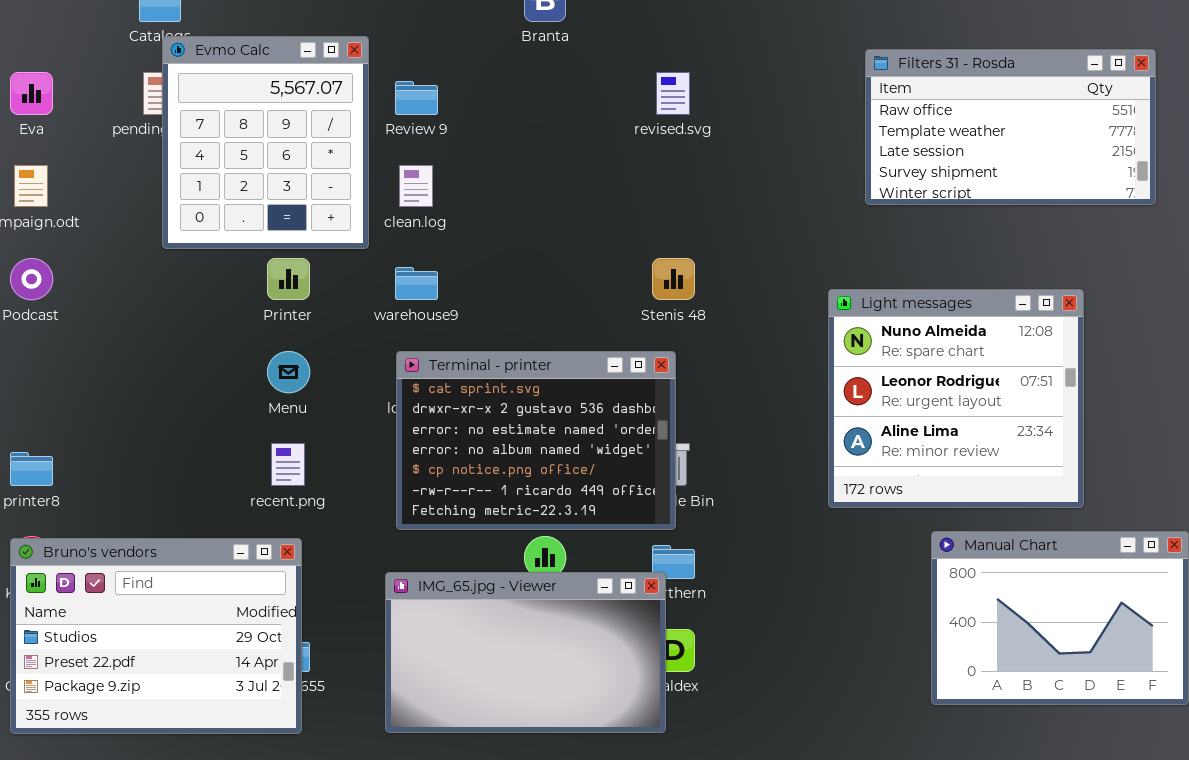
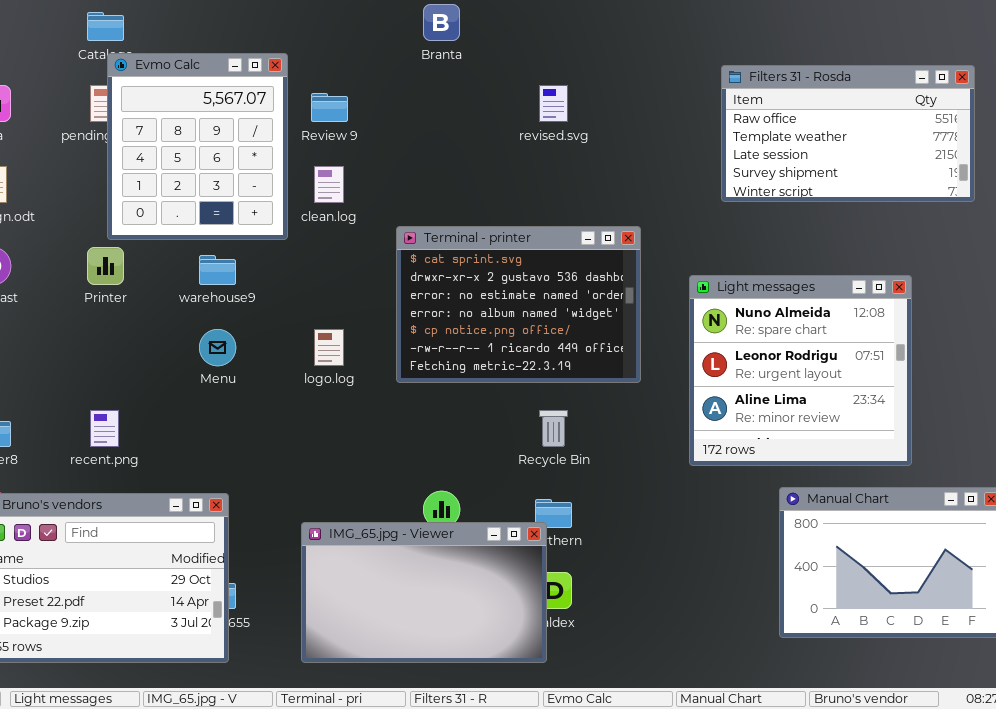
Printer: [267,258,310,300] -> [87,247,124,285], moved
warehouse9: [395,267,438,300] -> [199,255,236,285], moved
Terminal - printer: [396,351,676,530] -> [396,226,641,383], moved
recent.png: [271,443,305,486] -> [90,410,119,447], moved

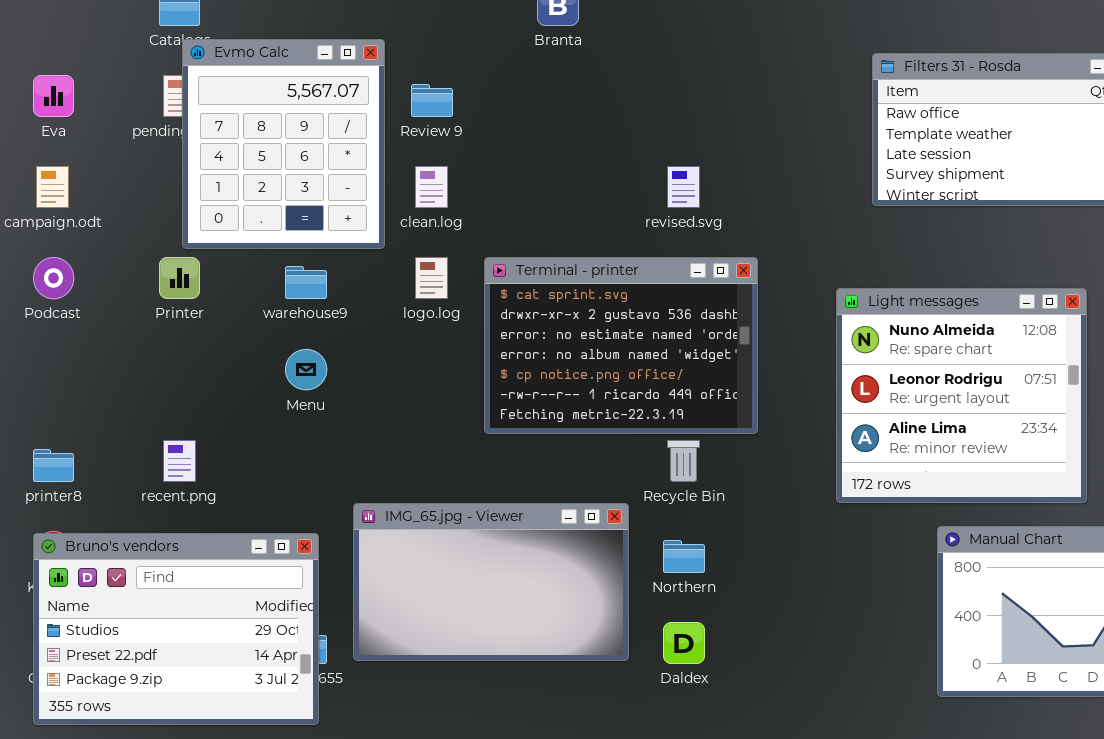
revised.svg: [539,85,568,122] -> [667,166,700,208], moved
Terminal - printer: [396,226,641,383] -> [484,257,758,434], moved
logo.log: [314,329,344,366] -> [415,257,448,299], moved
IMG_65.jpg - Viewer: [301,522,547,663] -> [353,503,629,661], moved

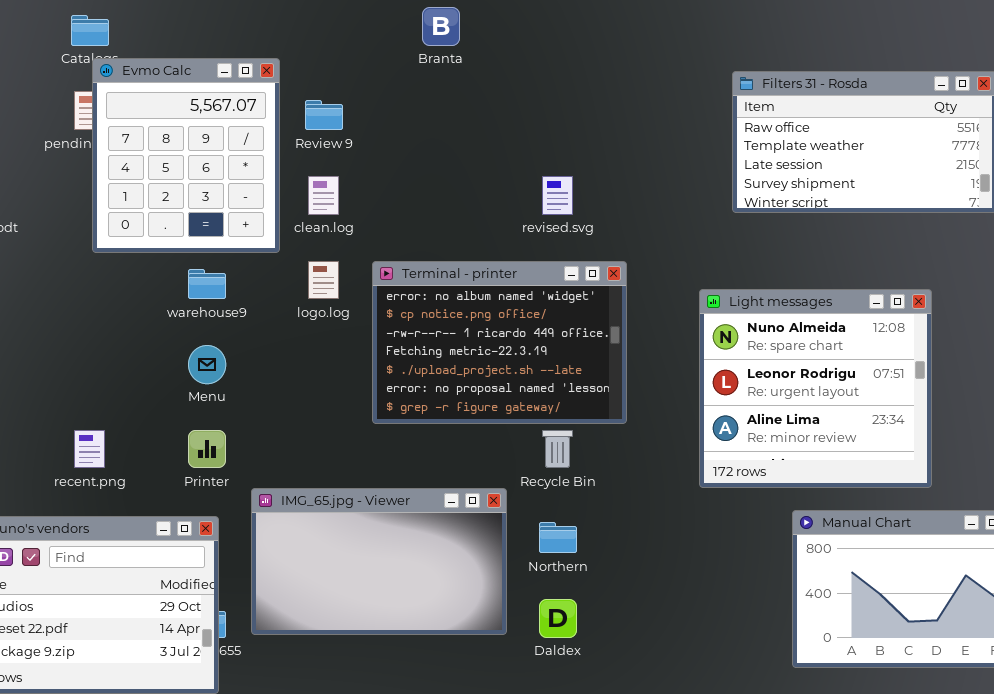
Printer: [159,257,200,299] -> [188,430,226,468], moved
Terminal - printer: [484,257,758,434] -> [372,261,627,424], scrolled down 3 rows

